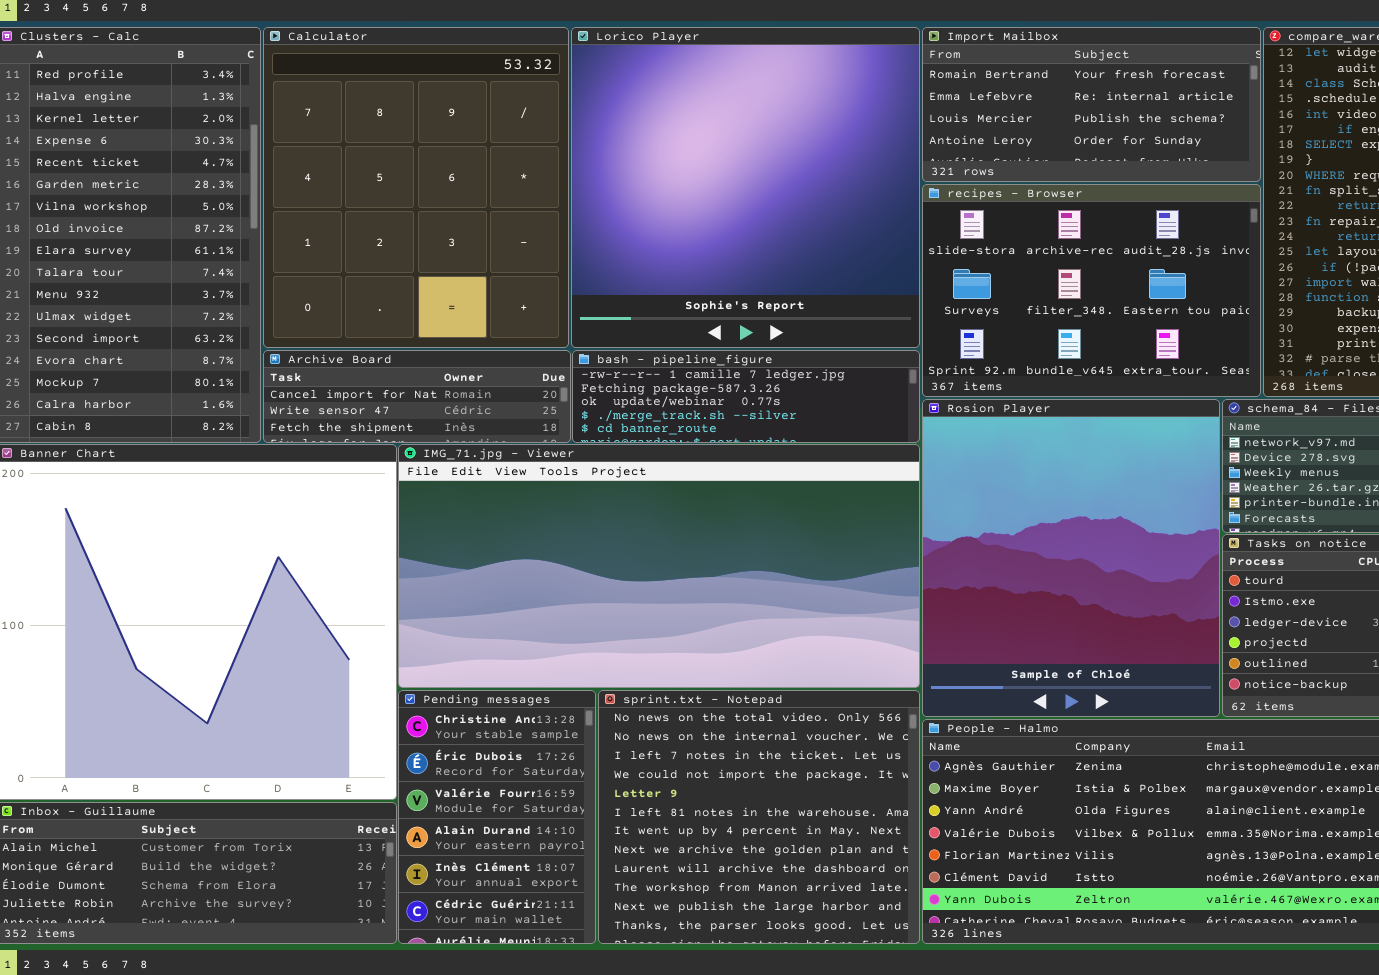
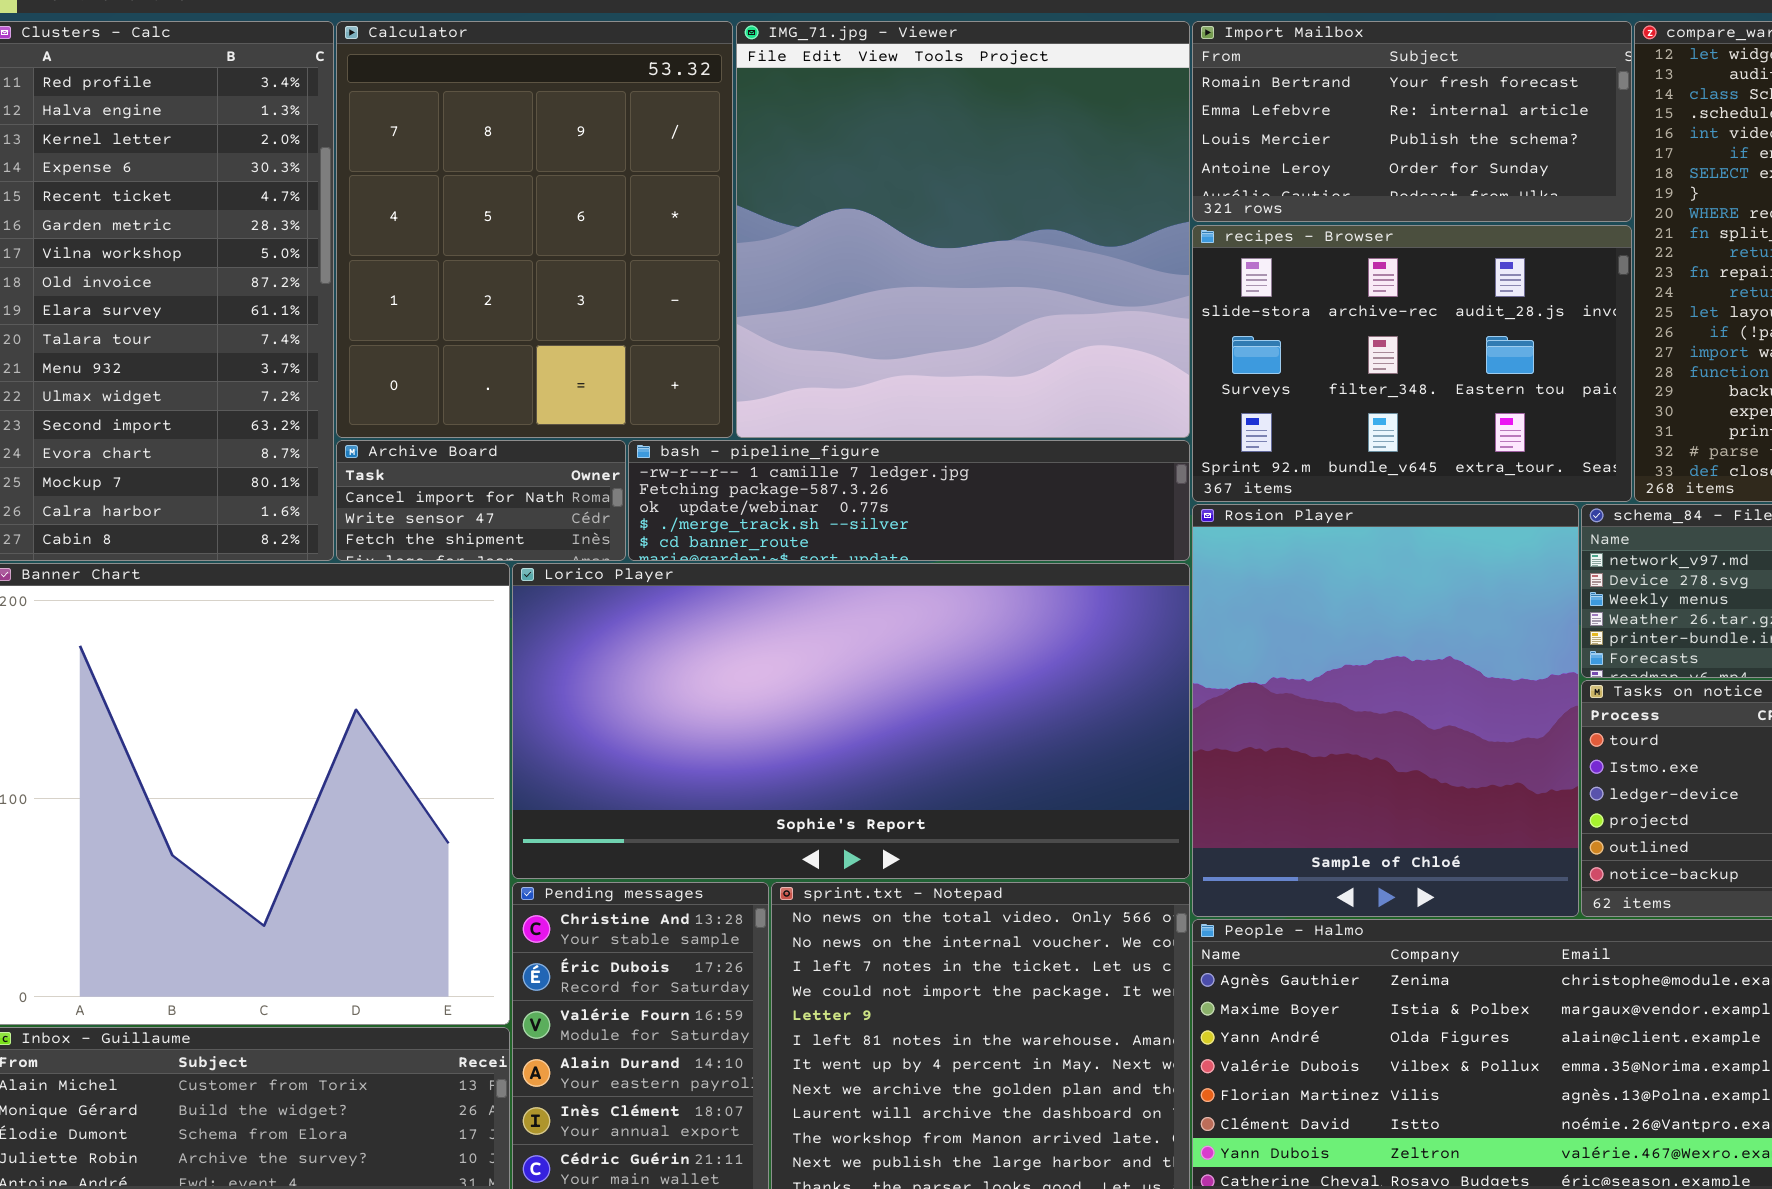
Lorico Player: [571,27,920,348] -> [512,563,1190,879], moved, resized
Archive Board: [263,350,571,443] -> [336,440,626,561], resized
bash - pipeline_figure: [572,350,920,443] -> [628,440,1190,561], resized
IMG_71.jpg - Viewer: [398,444,920,688] -> [736,21,1190,438], moved, resized

